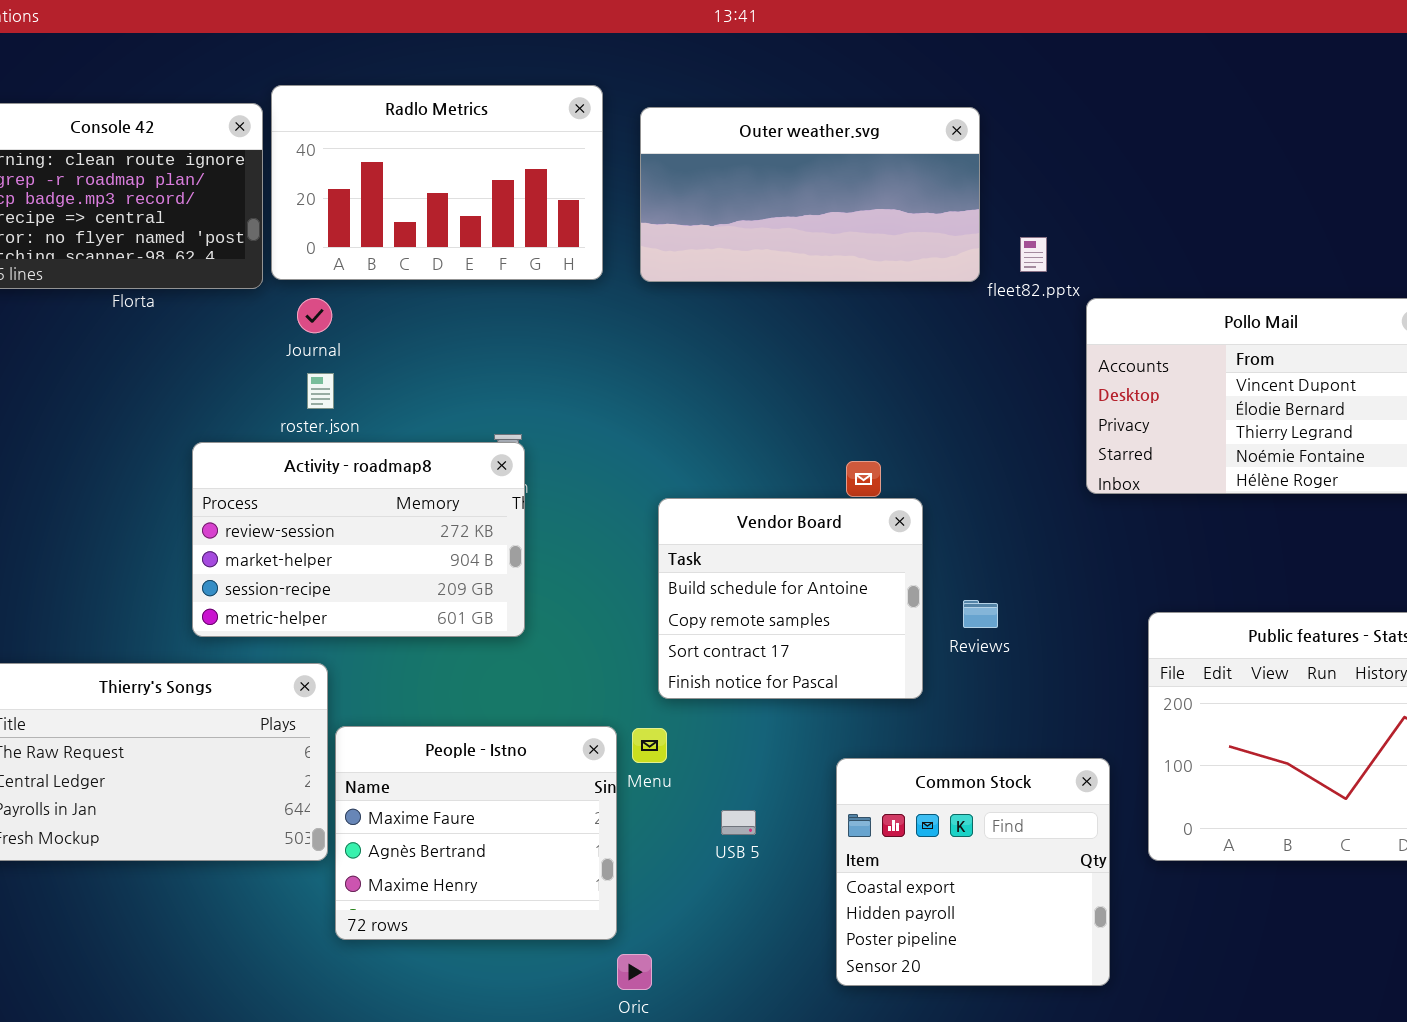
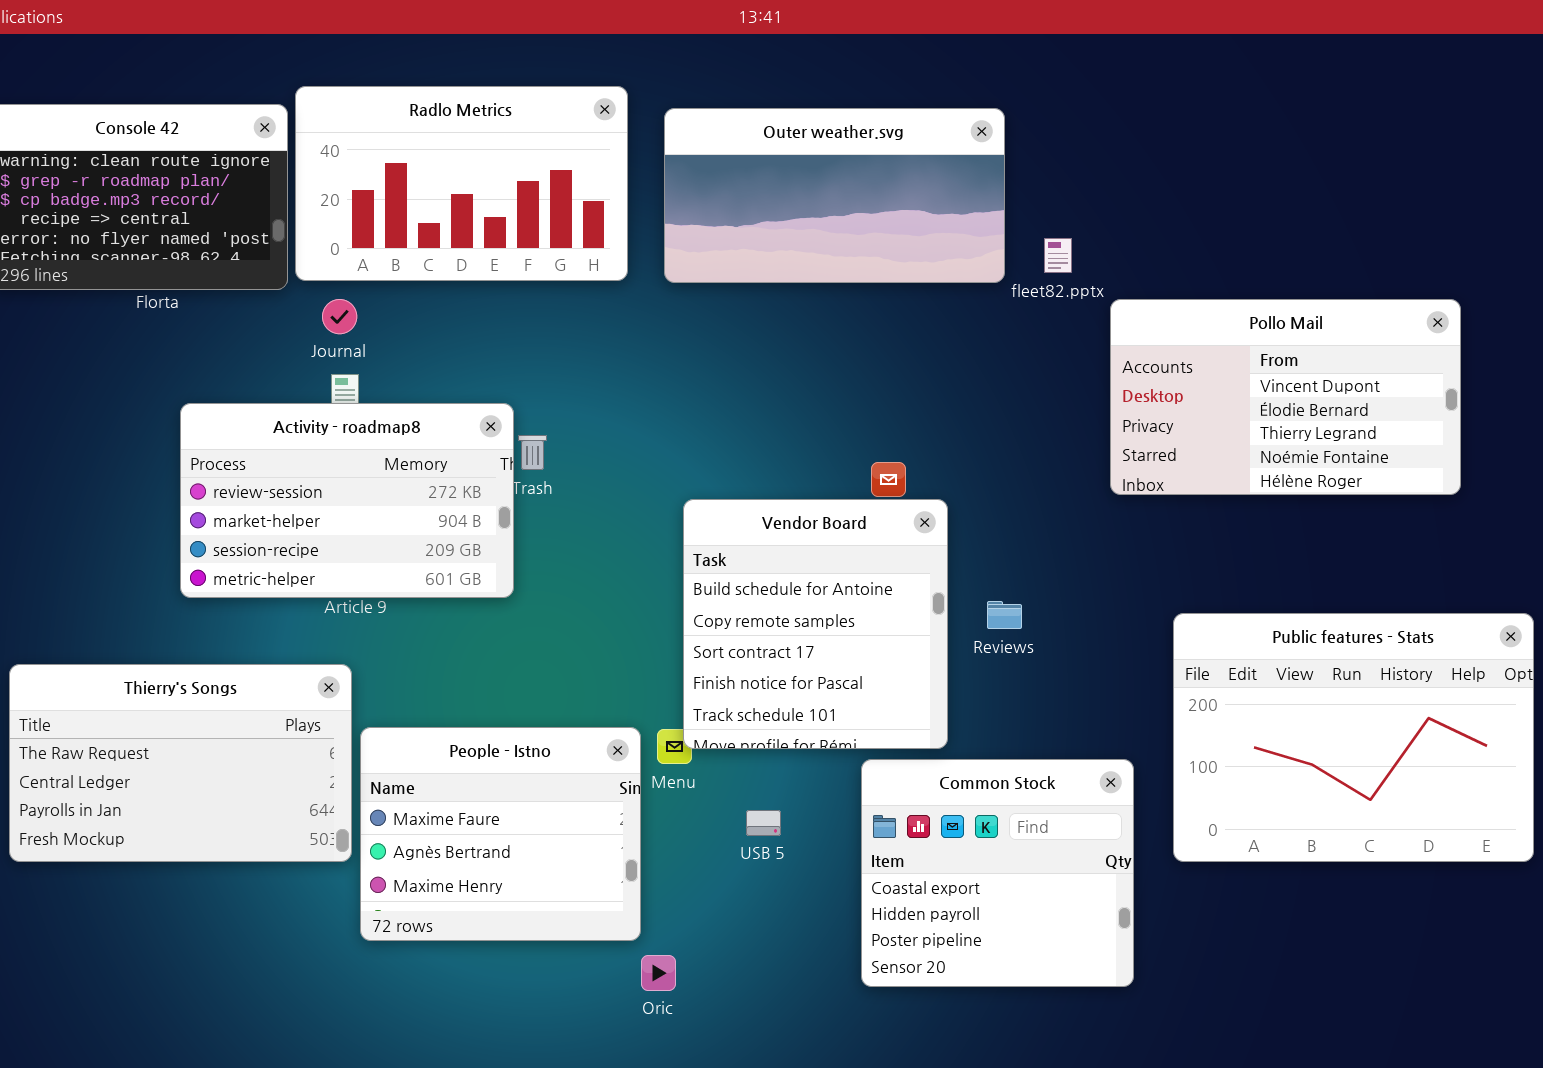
Activity - roadmap8: [192,442,525,637] -> [180,403,514,598], moved
Vendor Board: [658,498,923,699] -> [683,499,948,749], resized

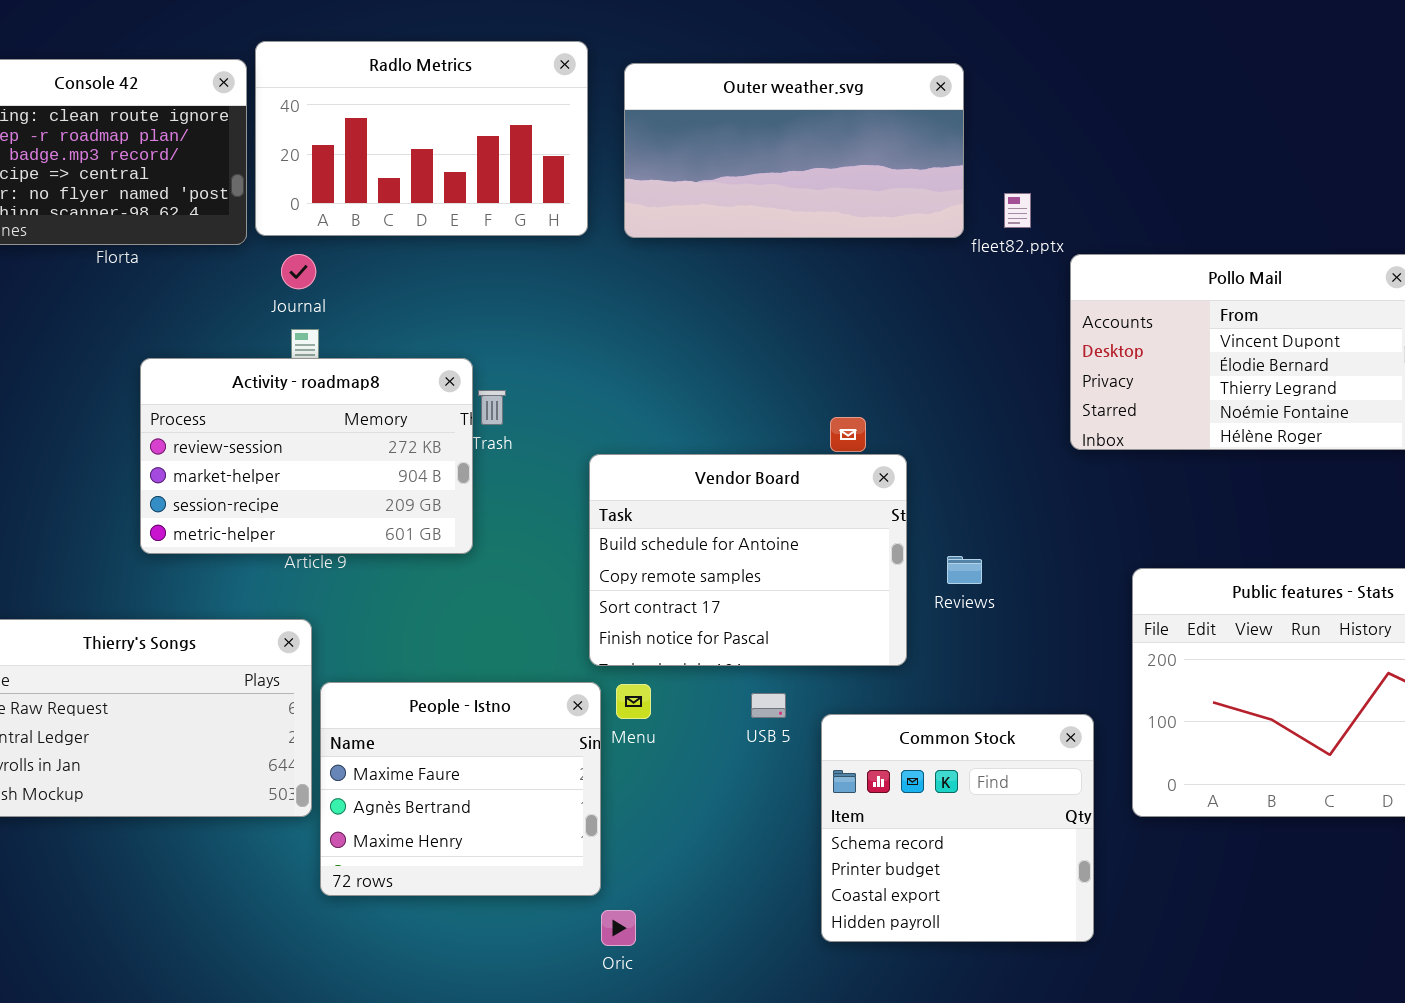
Vendor Board: [683,499,948,749] -> [589,454,907,666], resized
Common Stock: [861,759,1134,987] -> [821,714,1094,942], scrolled up 2 rows
USB 5: [746,810,781,836] -> [751,693,786,718], moved

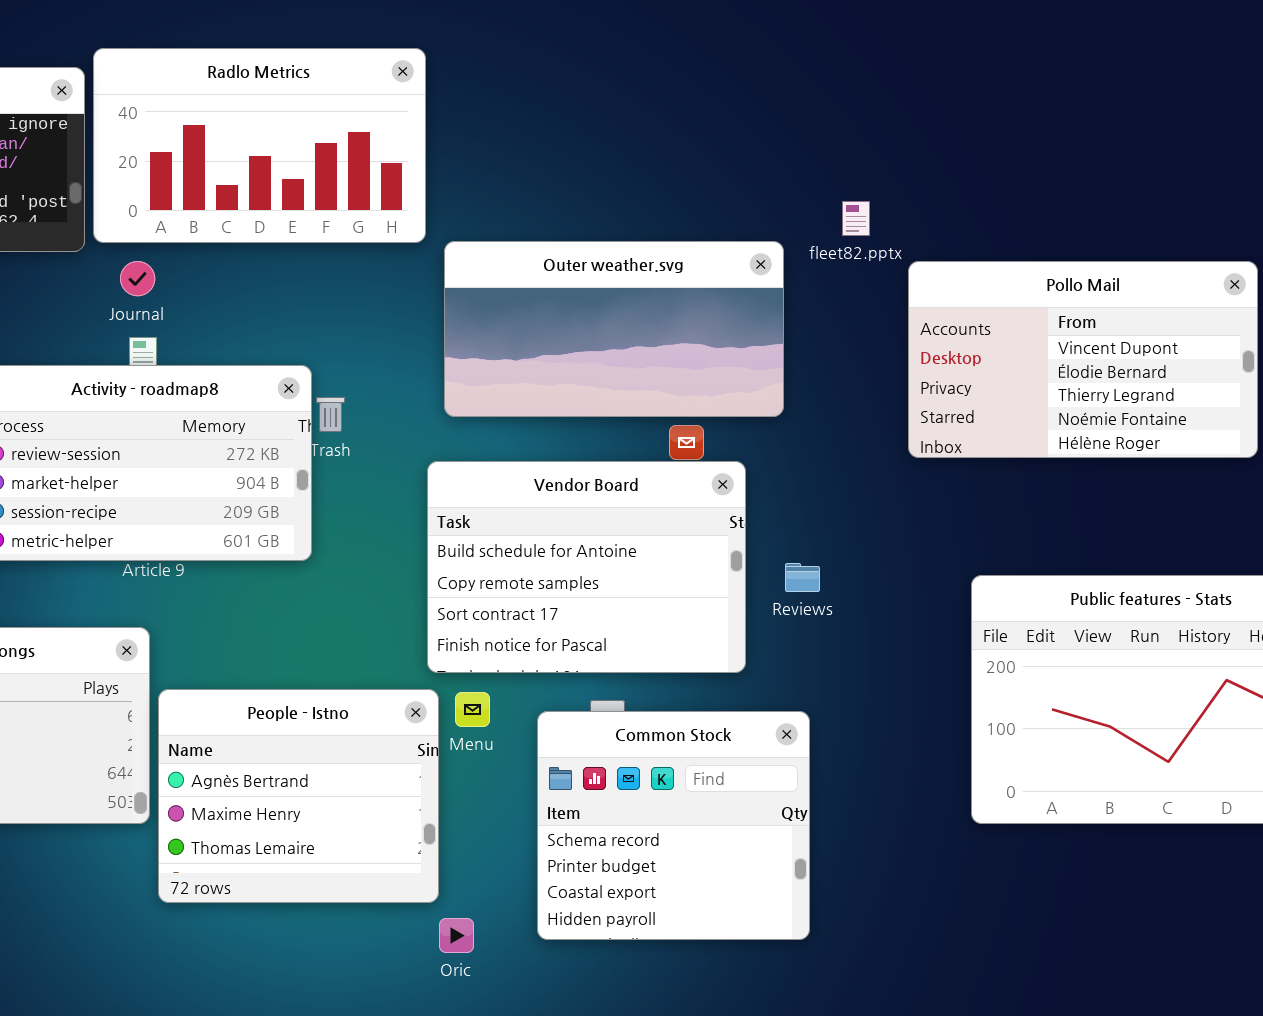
Outer weather.svg: [624,63,964,238] -> [444,241,784,417], moved
People - Istno: [320,682,601,896] -> [158,689,439,903], scrolled down 1 row
Common Stock: [821,714,1094,942] -> [537,711,810,940], moved

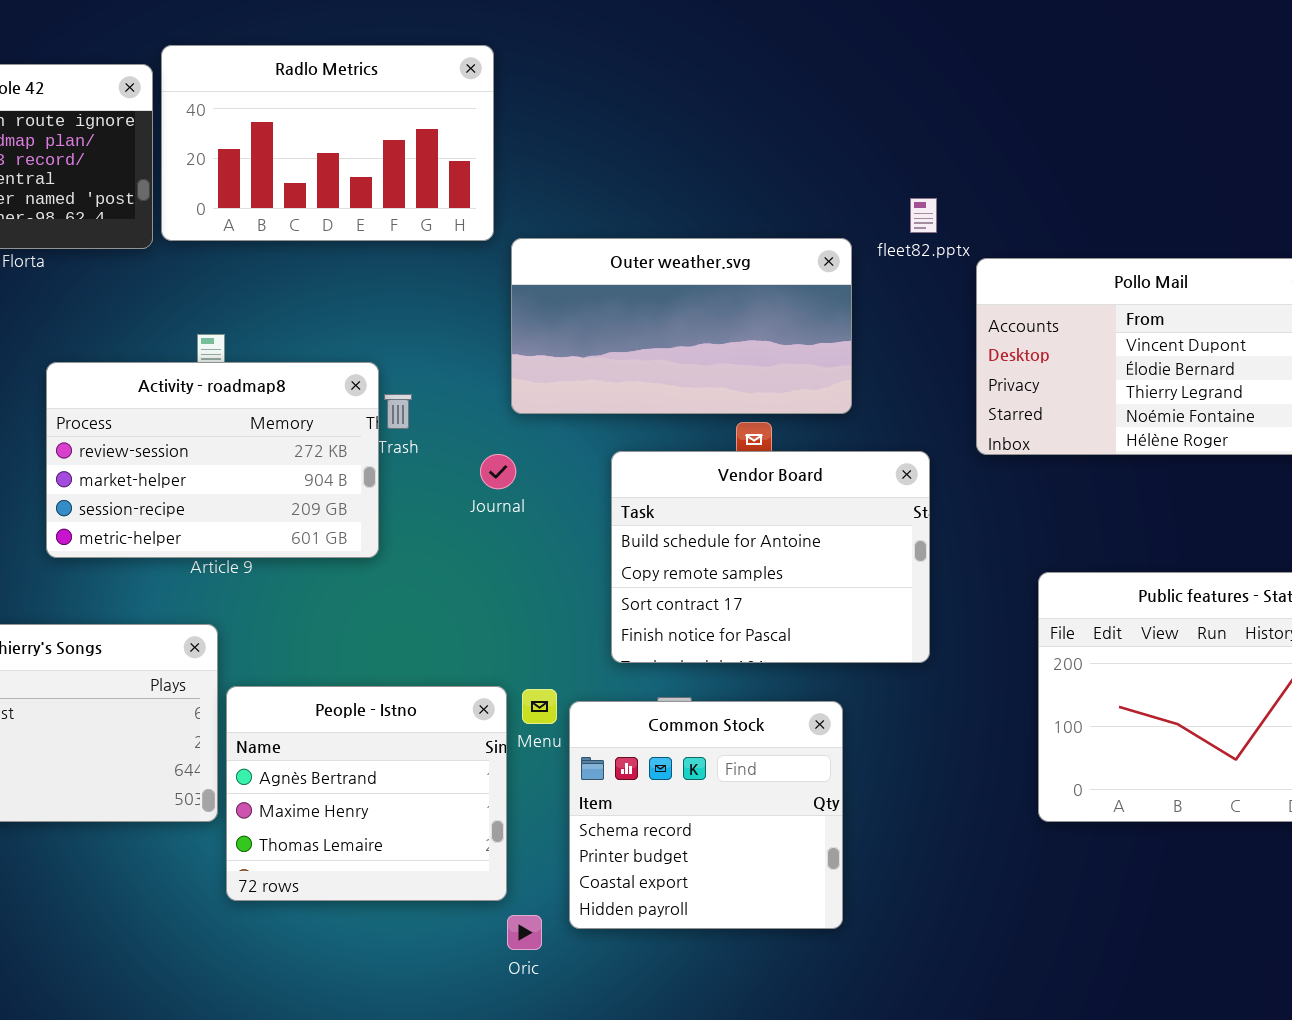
Journal: [120,261,155,296] -> [480,454,516,489], moved
Vendor Board: [427,461,746,673] -> [611,451,930,663], moved
Common Stock: [537,711,810,940] -> [569,701,843,929], moved

